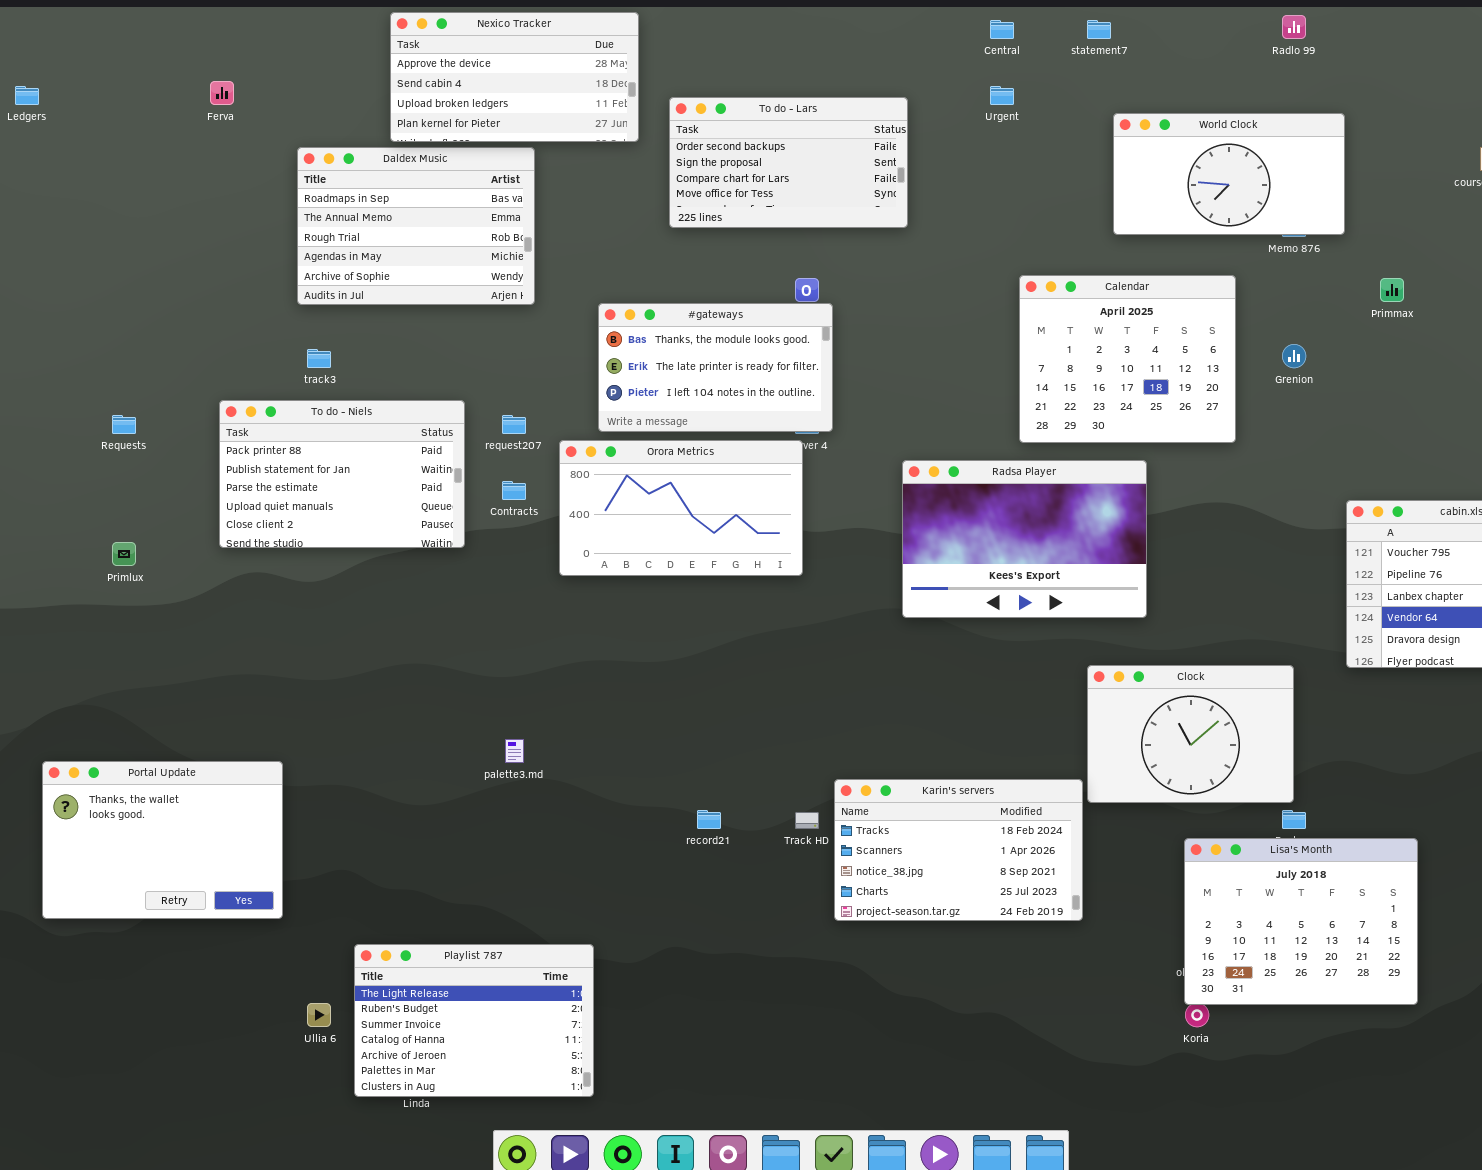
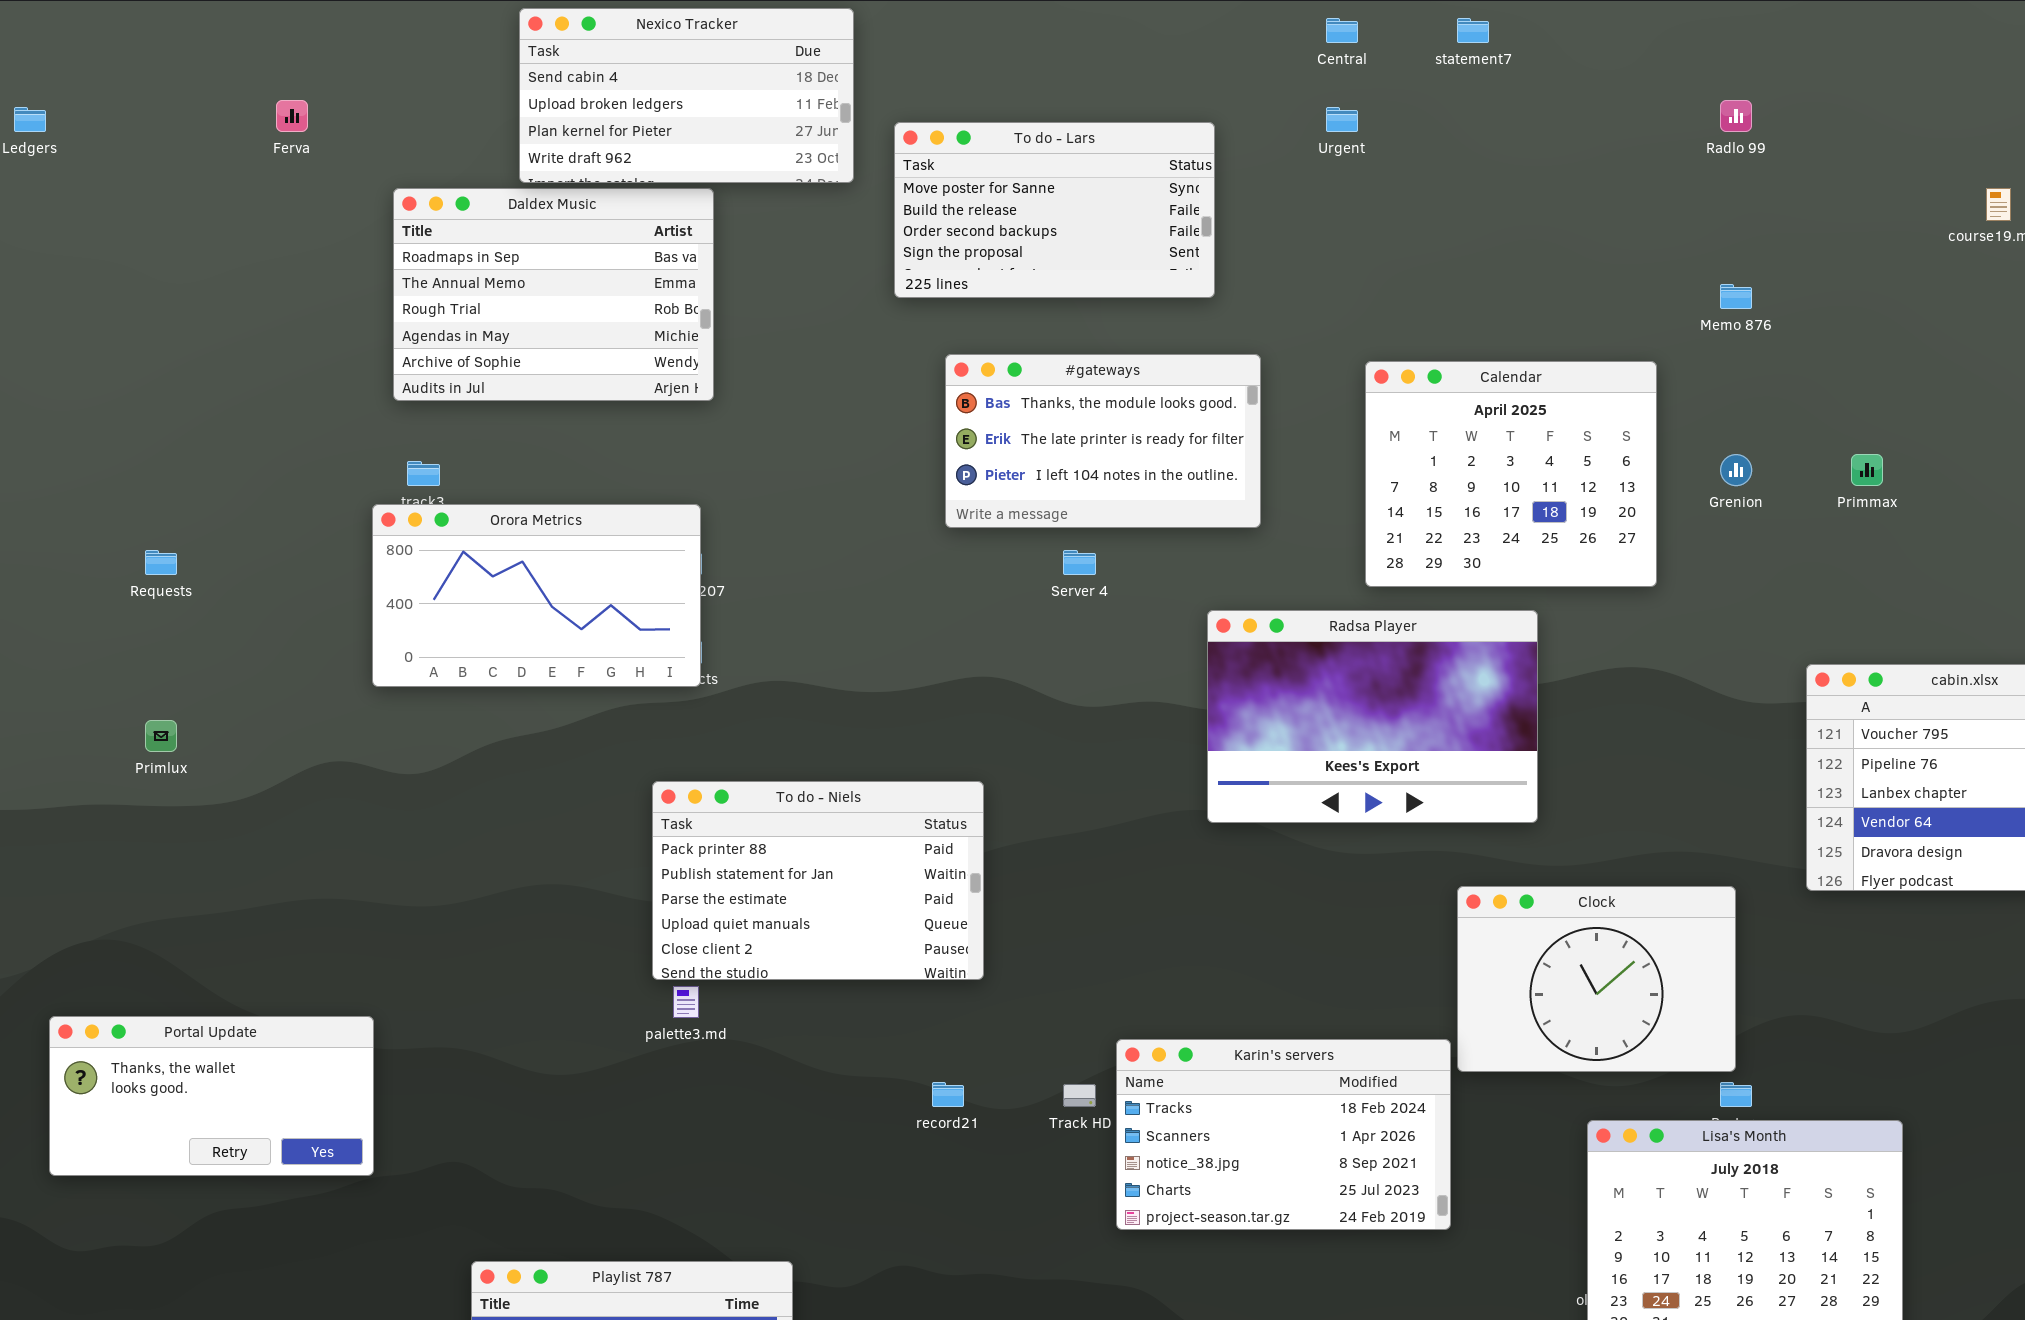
Nexico Tracker: [390,12,639,142] -> [519,8,854,183], scrolled down 1 row
Radlo 99: [1282,15,1306,39] -> [1720,100,1752,132], moved
To do - Lars: [669,97,908,228] -> [894,122,1215,298], scrolled up 2 rows
World Clock: [1113,113,1345,235] -> none, closed
Primmax: [1380,278,1404,302] -> [1851,454,1883,486], moved
#gateways: [598,303,833,432] -> [945,354,1261,528], moved
To do - Niels: [219,400,465,548] -> [652,781,984,980], moved
Orora Metrics: [559,440,803,576] -> [372,504,701,687], moved
Portal Update: [42,761,283,919] -> [49,1016,374,1176], resized

